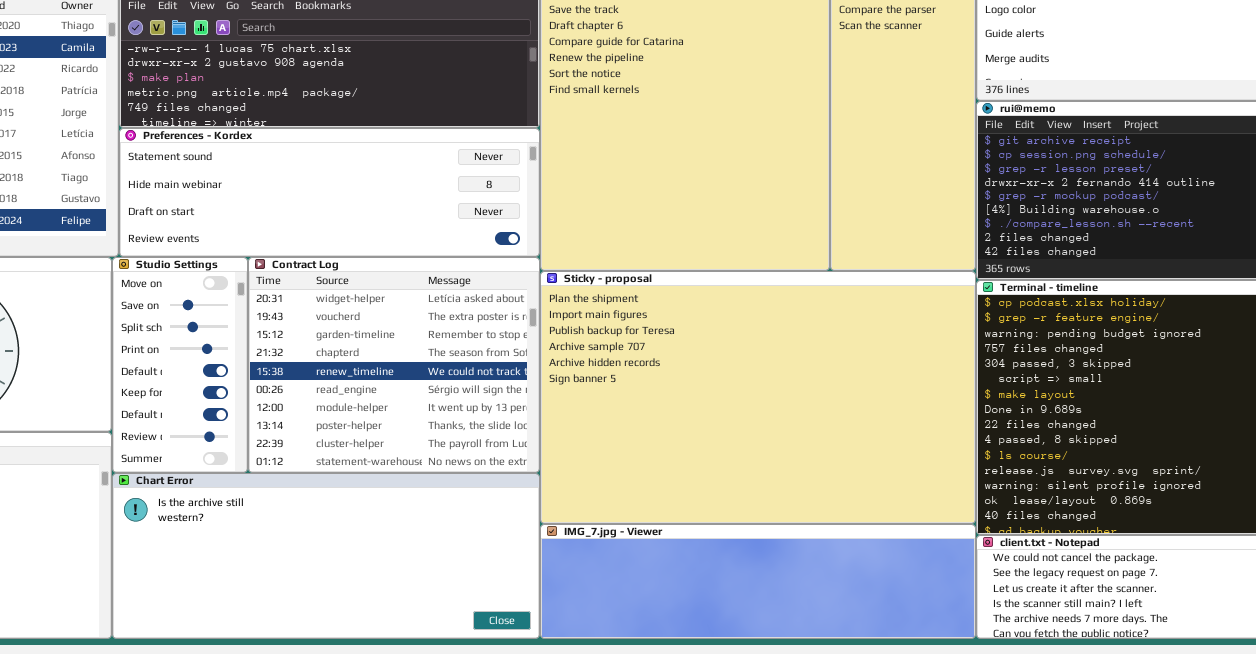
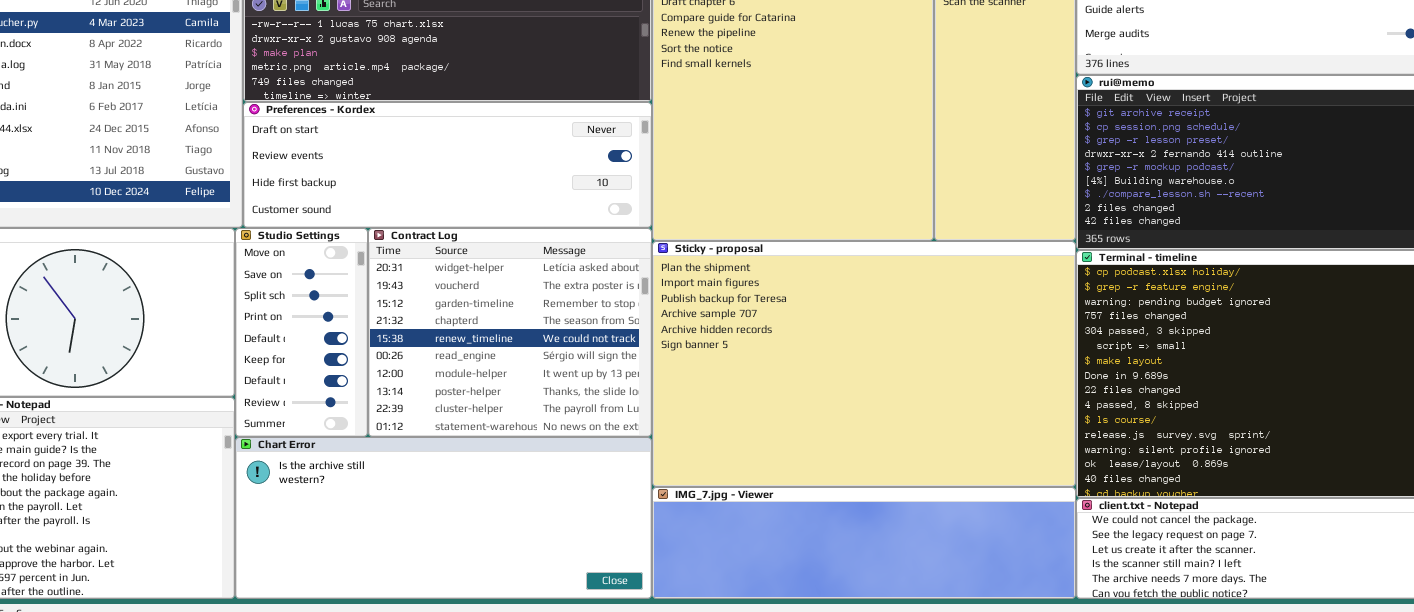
Preferences - Kordex: [119,128,540,257] -> [243,102,652,228], scrolled down 2 rows

